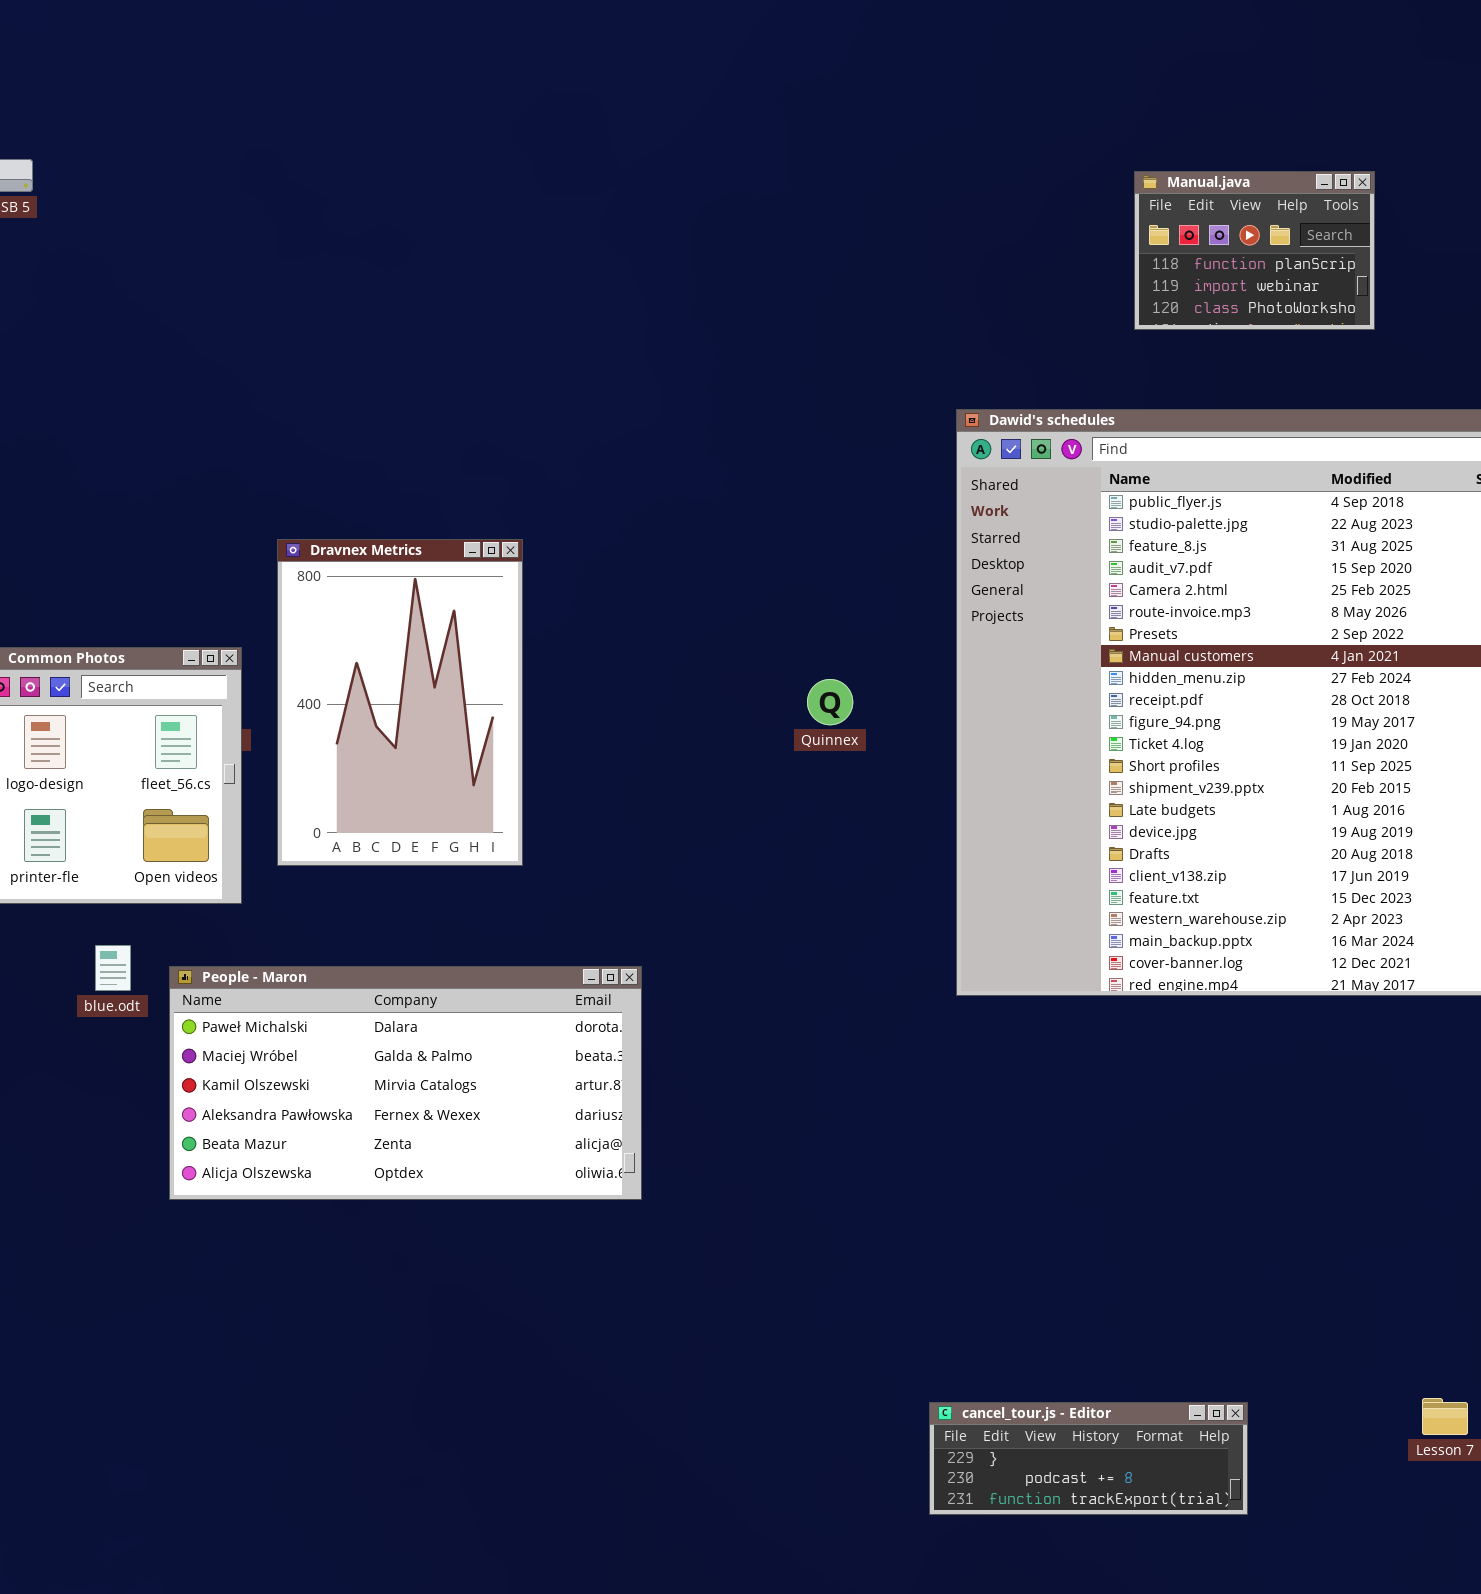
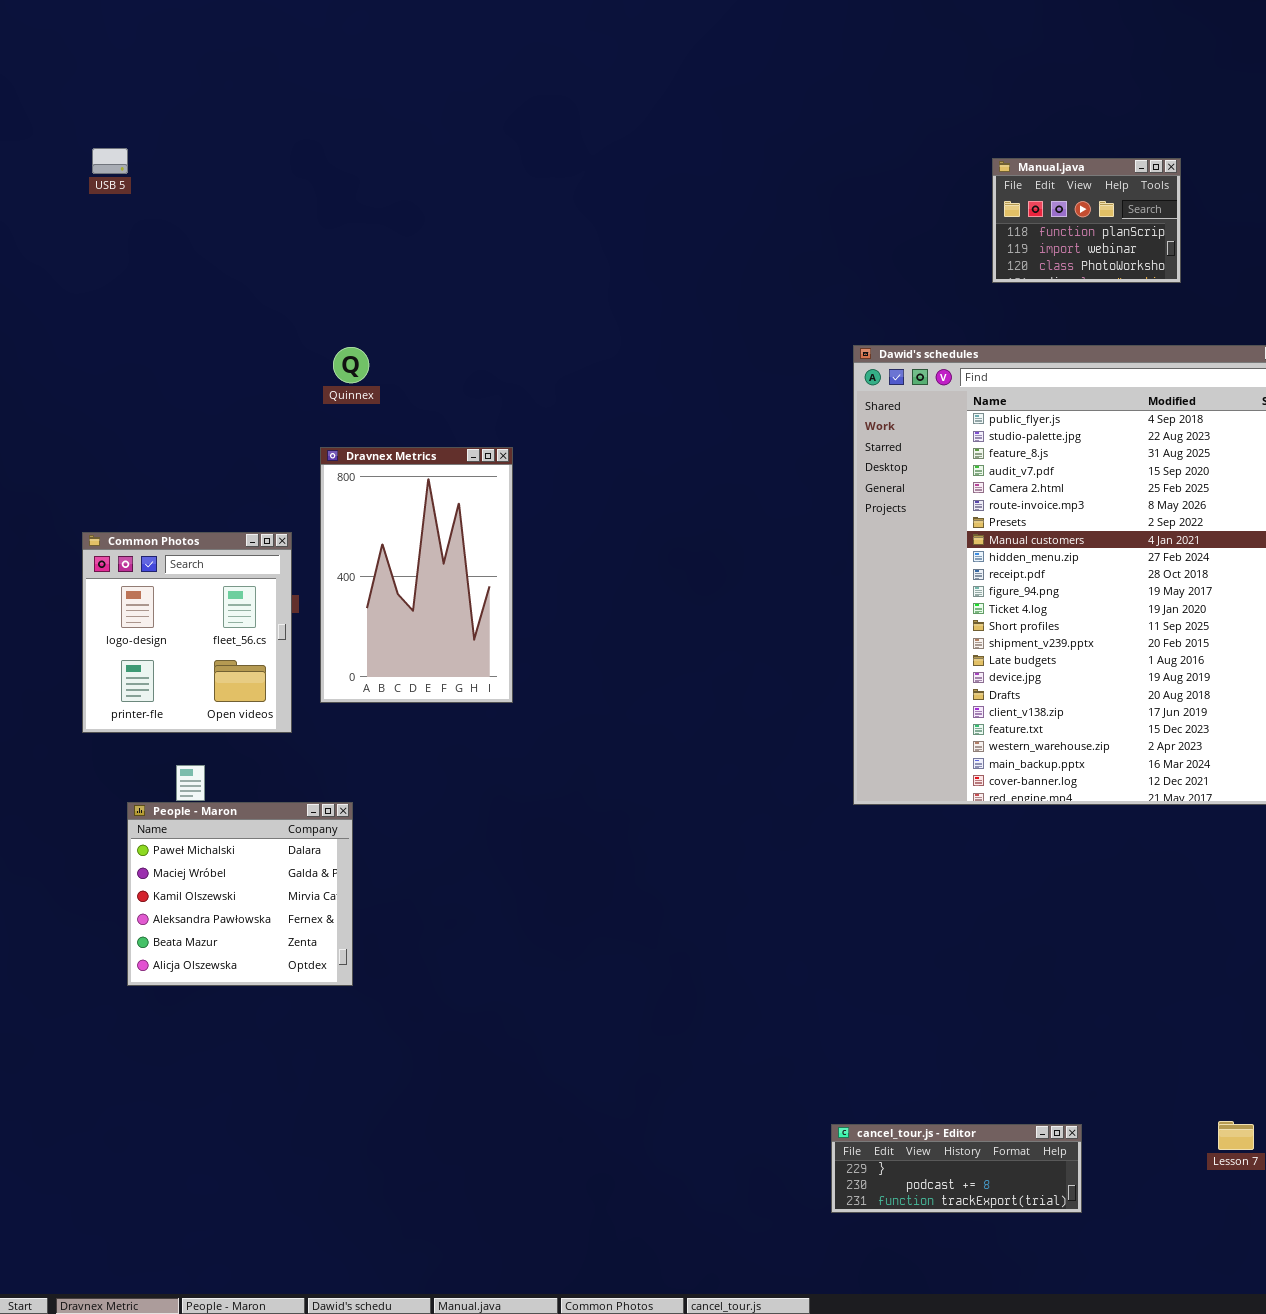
Quinnex: [807,679,853,725] -> [333,347,369,383], moved
People - Maron: [169,966,642,1200] -> [127,802,353,986], moved, resized

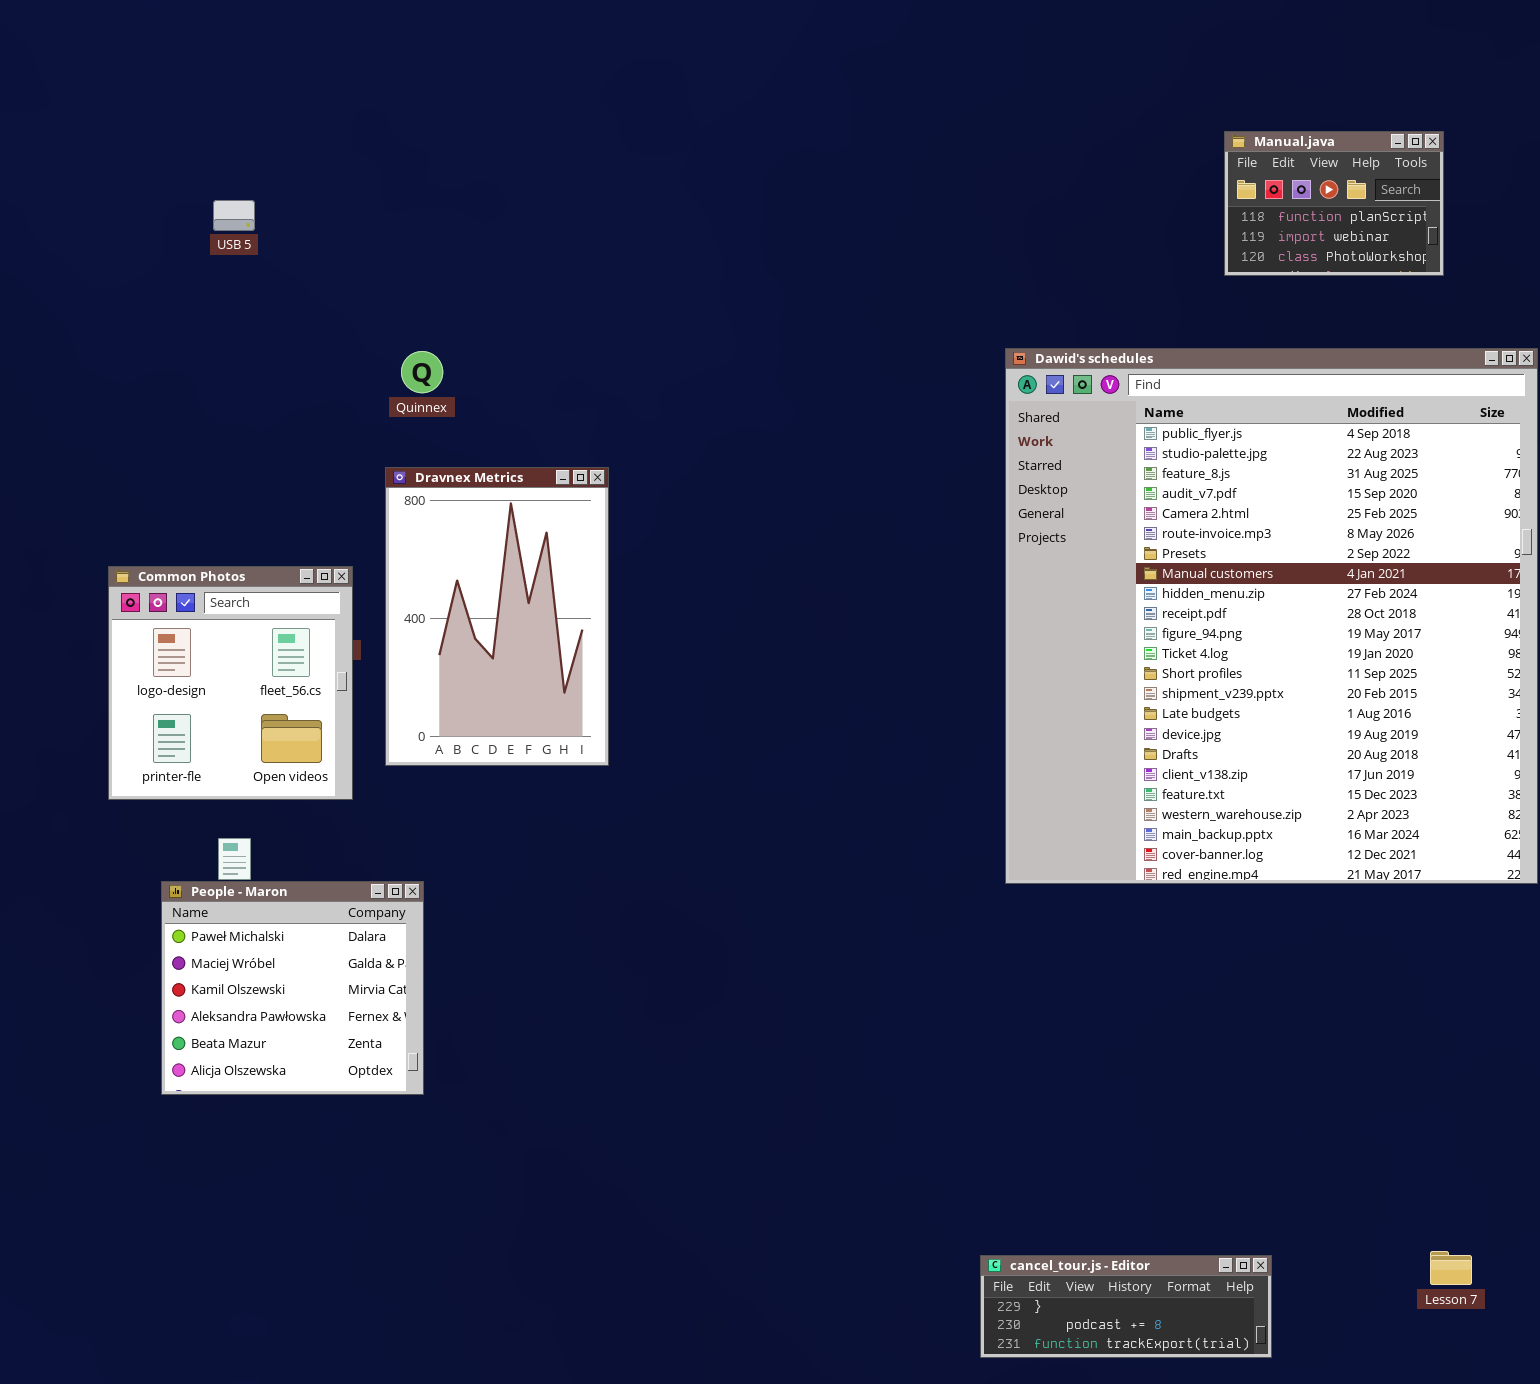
USB 5: [92,148,128,174] -> [213,200,255,231], moved
Manual.java: [992,158,1181,283] -> [1224,131,1444,276], moved

